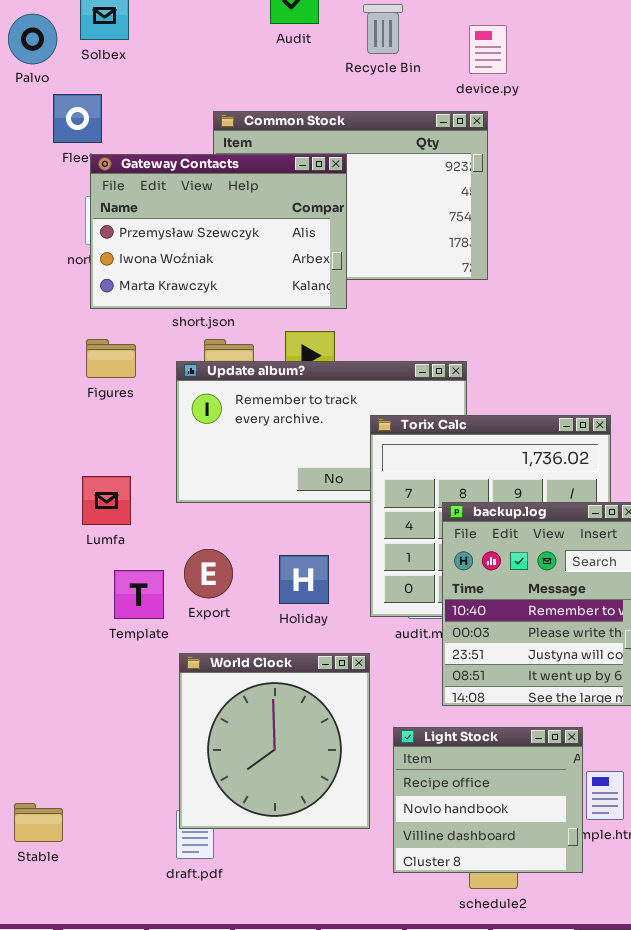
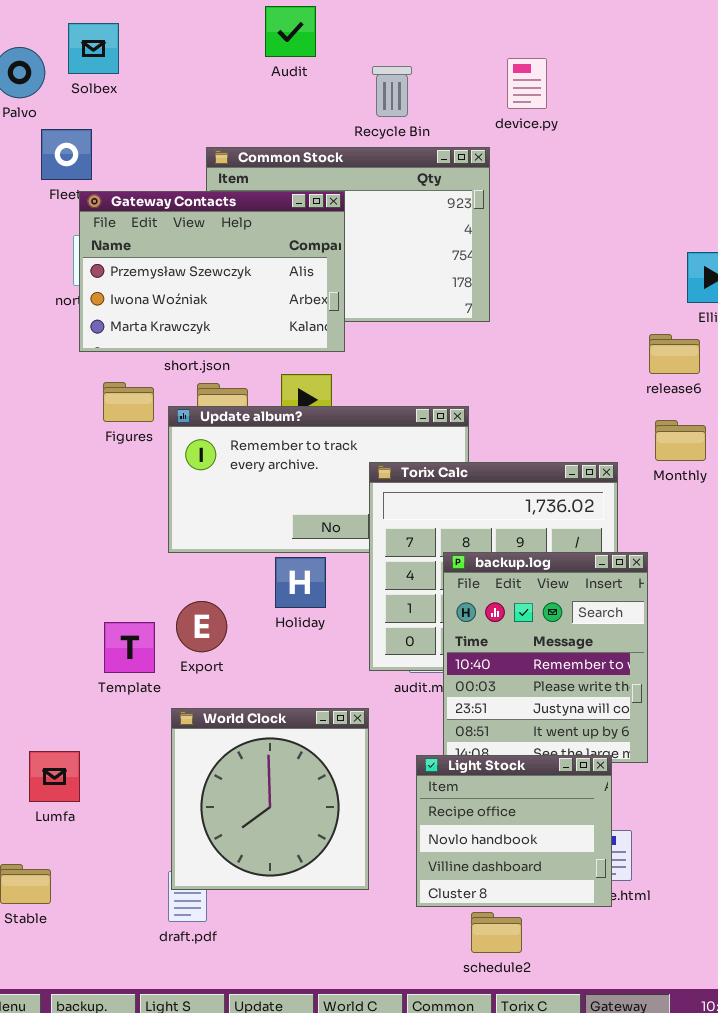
Recycle Bin: [363,4,403,54] -> [372,66,412,117], moved
device.py: [469,25,507,74] -> [507,58,547,109], moved
Figures: [86,339,136,378] -> [103,382,154,422], moved
Lumfa: [82,476,131,525] -> [29,751,80,802], moved
Holiday: [279,555,329,604] -> [275,557,326,608], moved
Light Stock: [393,727,583,873] -> [416,755,612,907], moved

